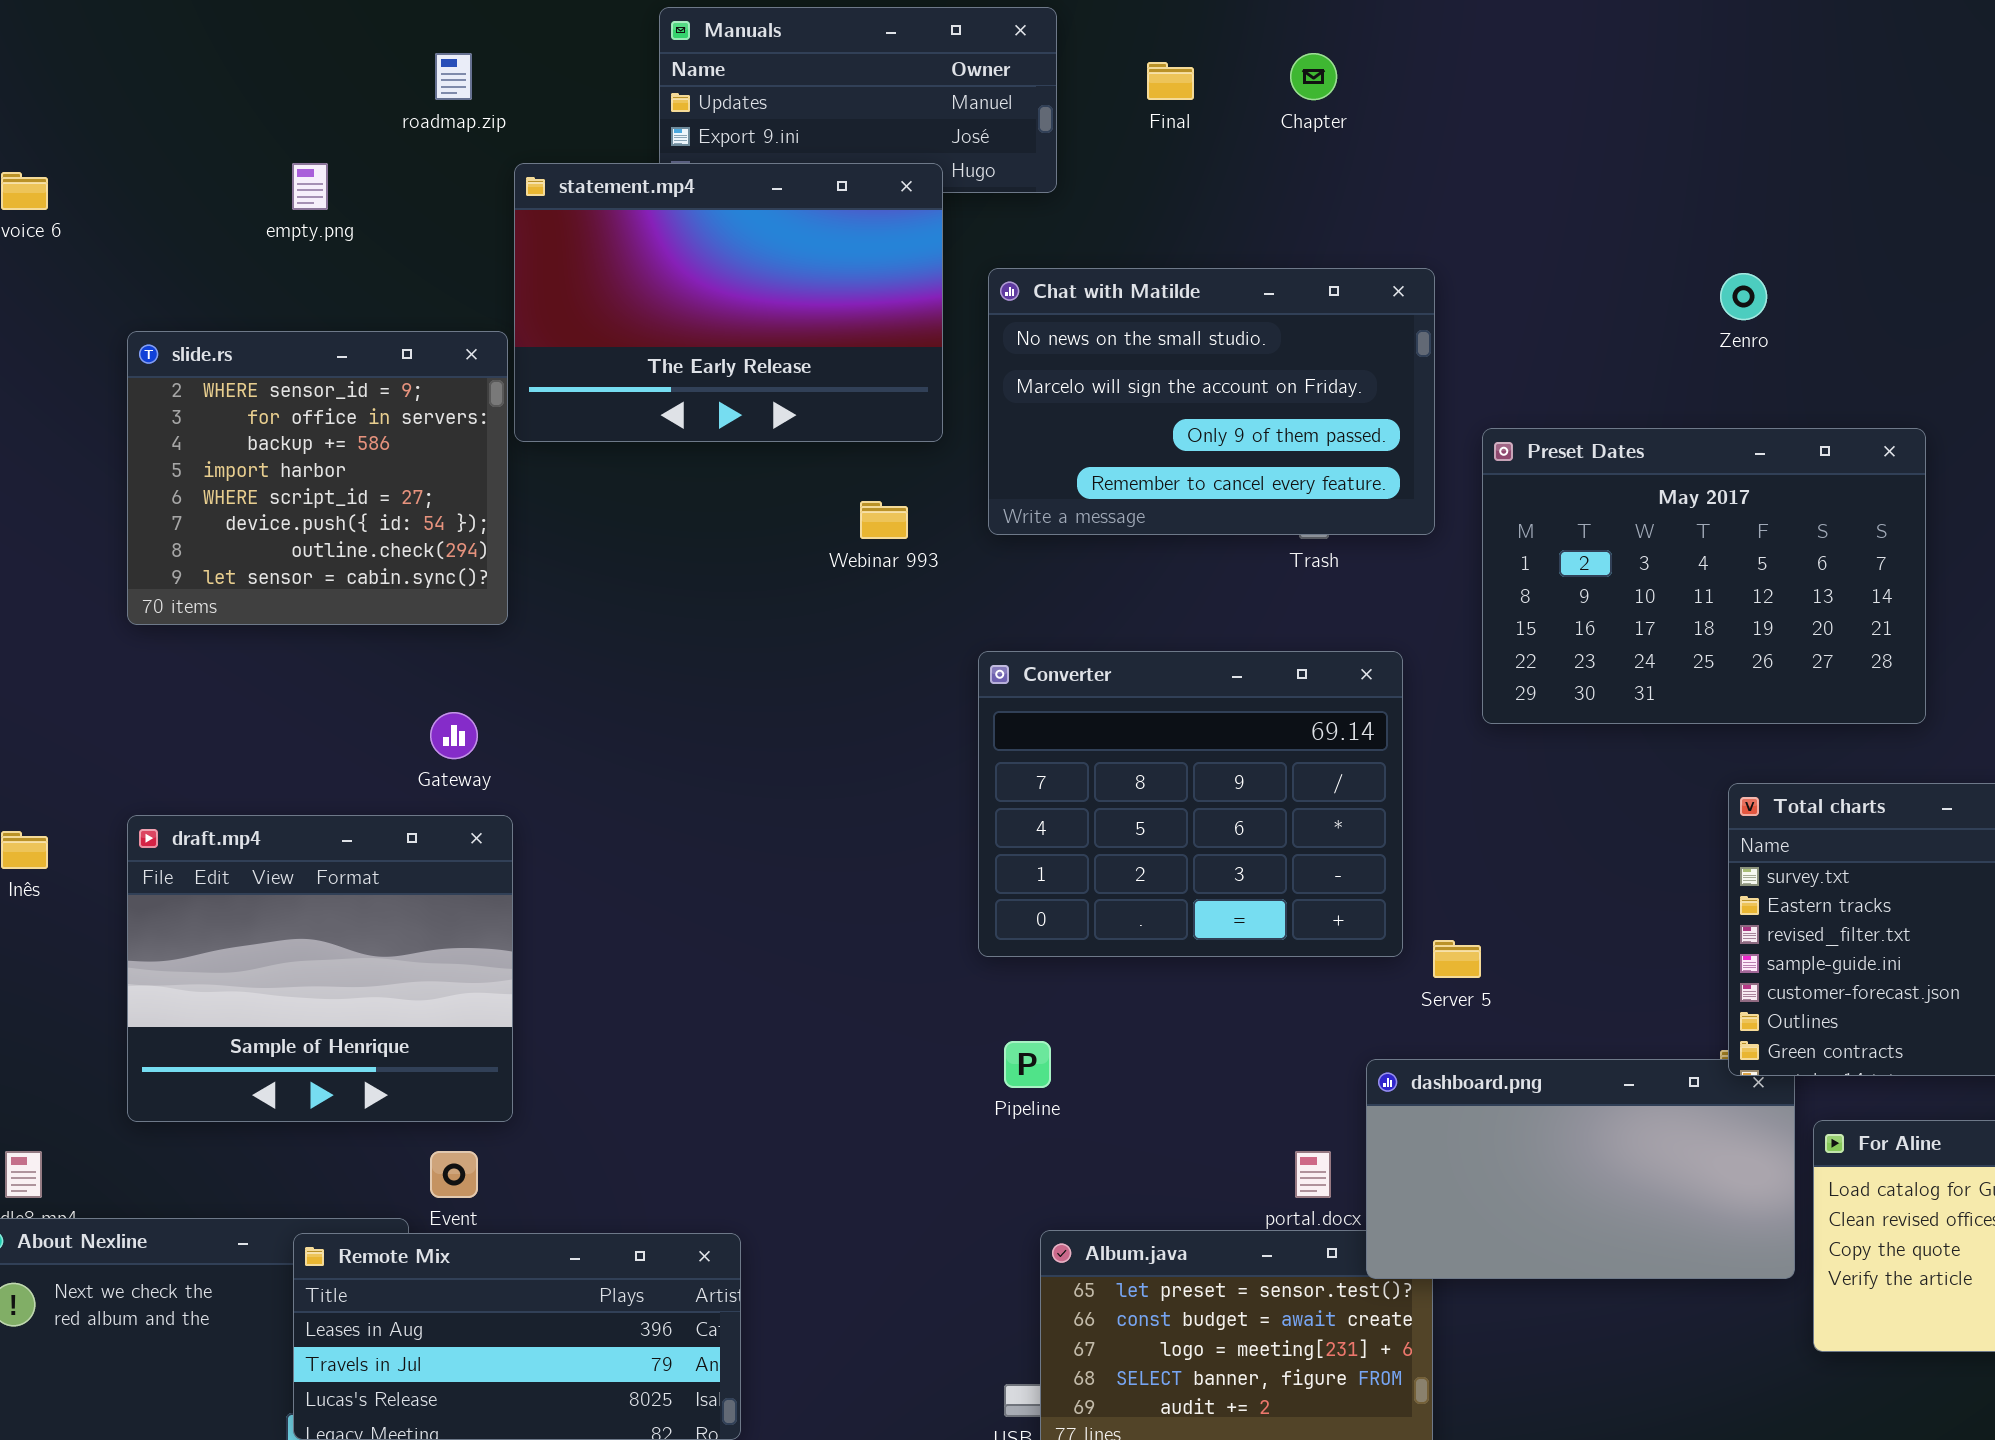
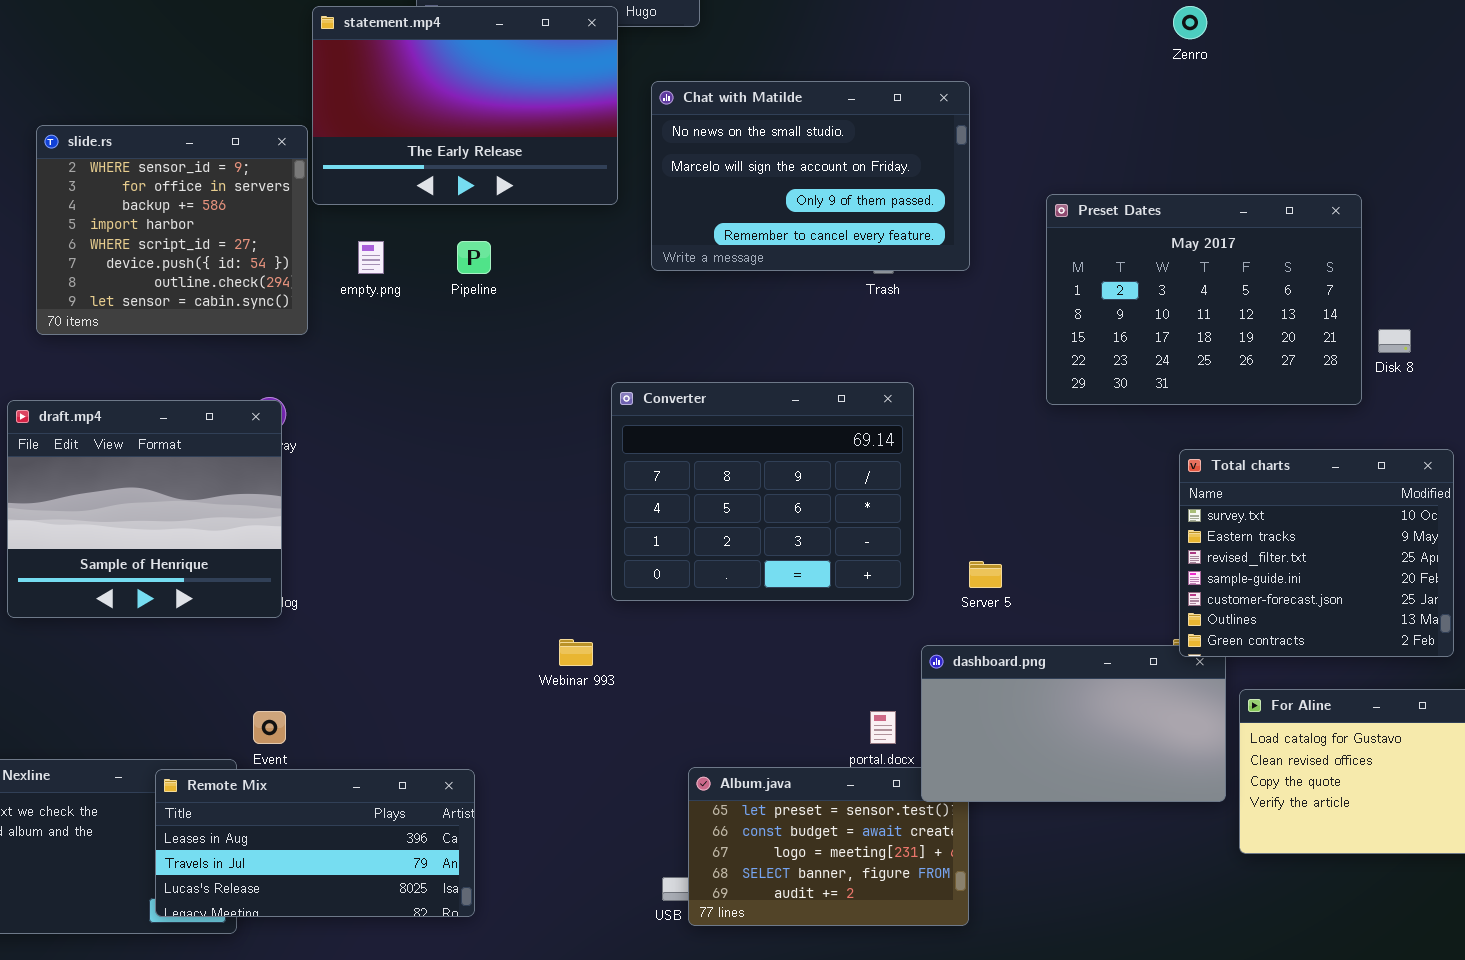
empty.png: [292,163,328,210] -> [358,241,384,274], moved
Zenro: [1720,273,1767,320] -> [1173,6,1207,39], moved
Preset Dates: [1482,428,1926,724] -> [1046,194,1362,405], moved
Webinar 993: [860,501,908,539] -> [559,639,593,666], moved
Converter: [978,651,1403,957] -> [611,382,914,601], moved
draft.mp4: [127,815,513,1122] -> [7,400,282,618], moved
Pipeline: [1004,1041,1051,1088] -> [457,241,491,274], moved

